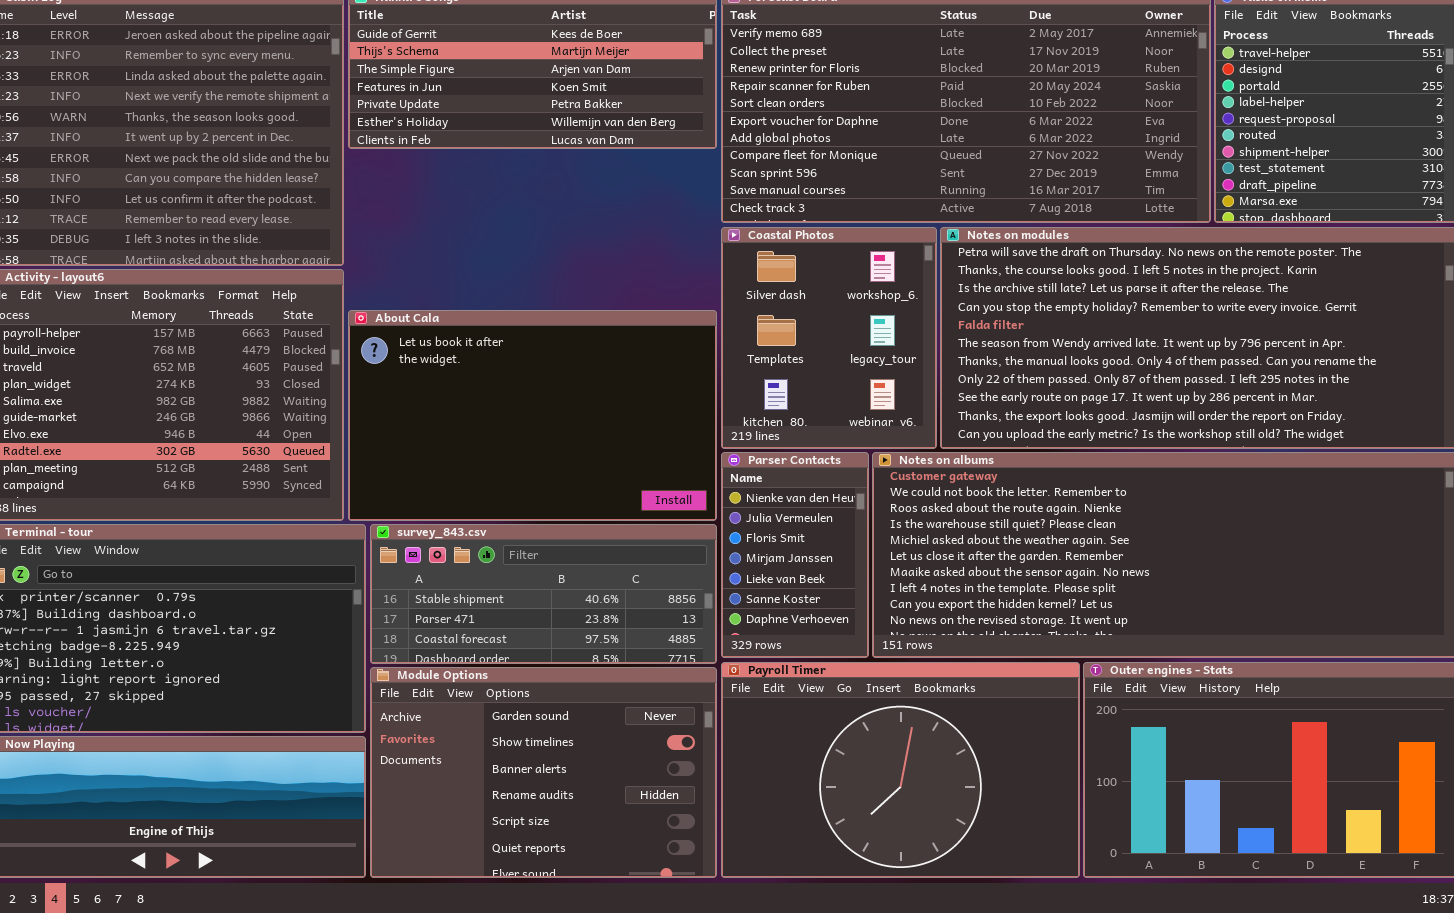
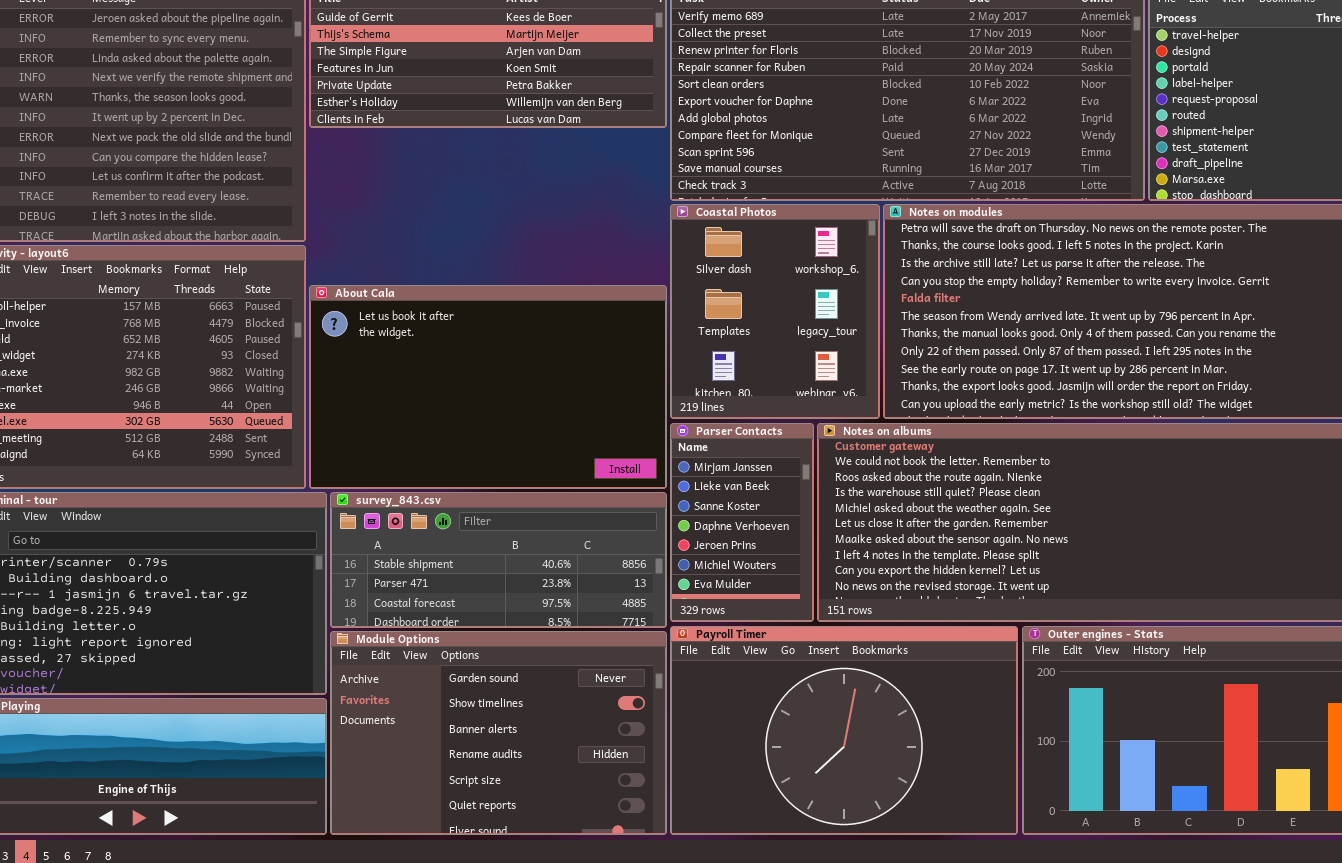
Parser Contacts: [721,452,869,658] -> [670,423,814,622], scrolled down 3 rows

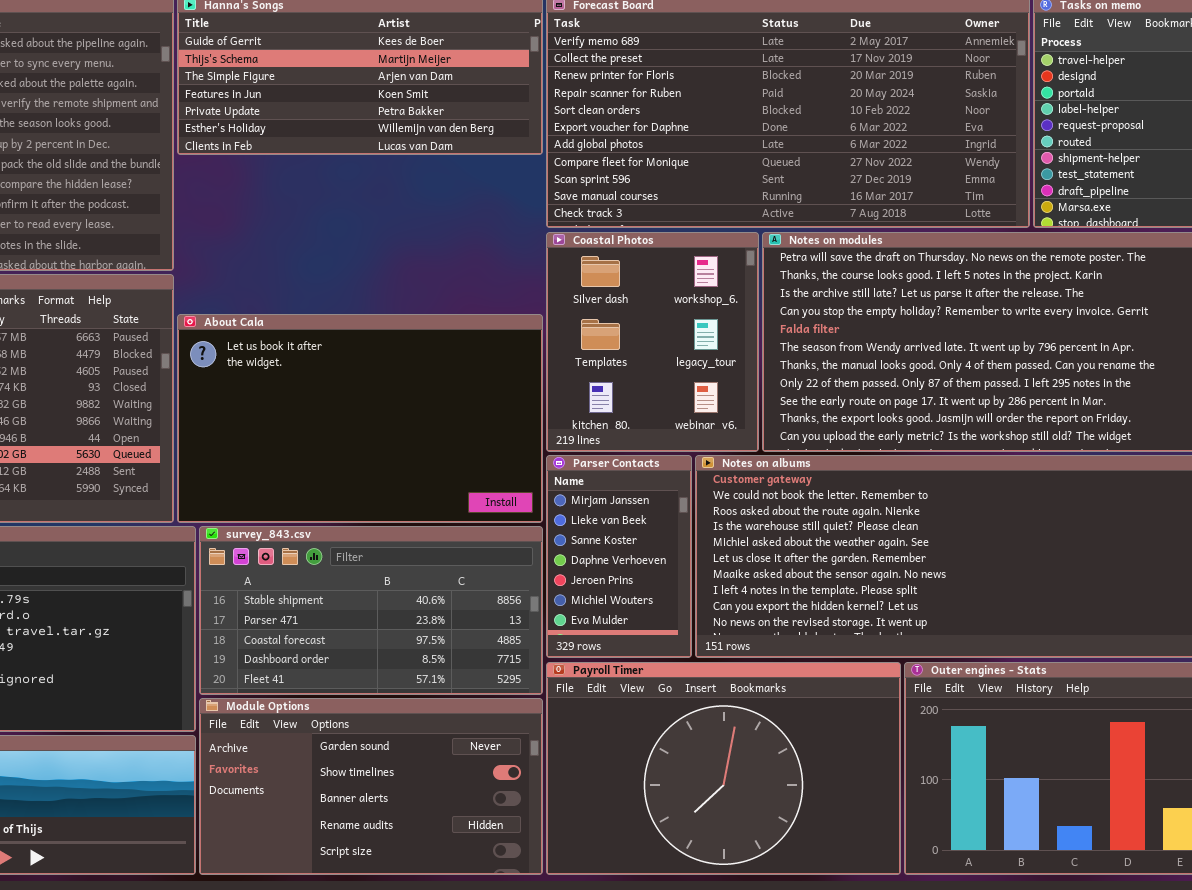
survey_843.csv: [330,492,667,628] -> [199,526,543,695], resized
Module Options: [330,631,667,835] -> [199,698,543,875], resized

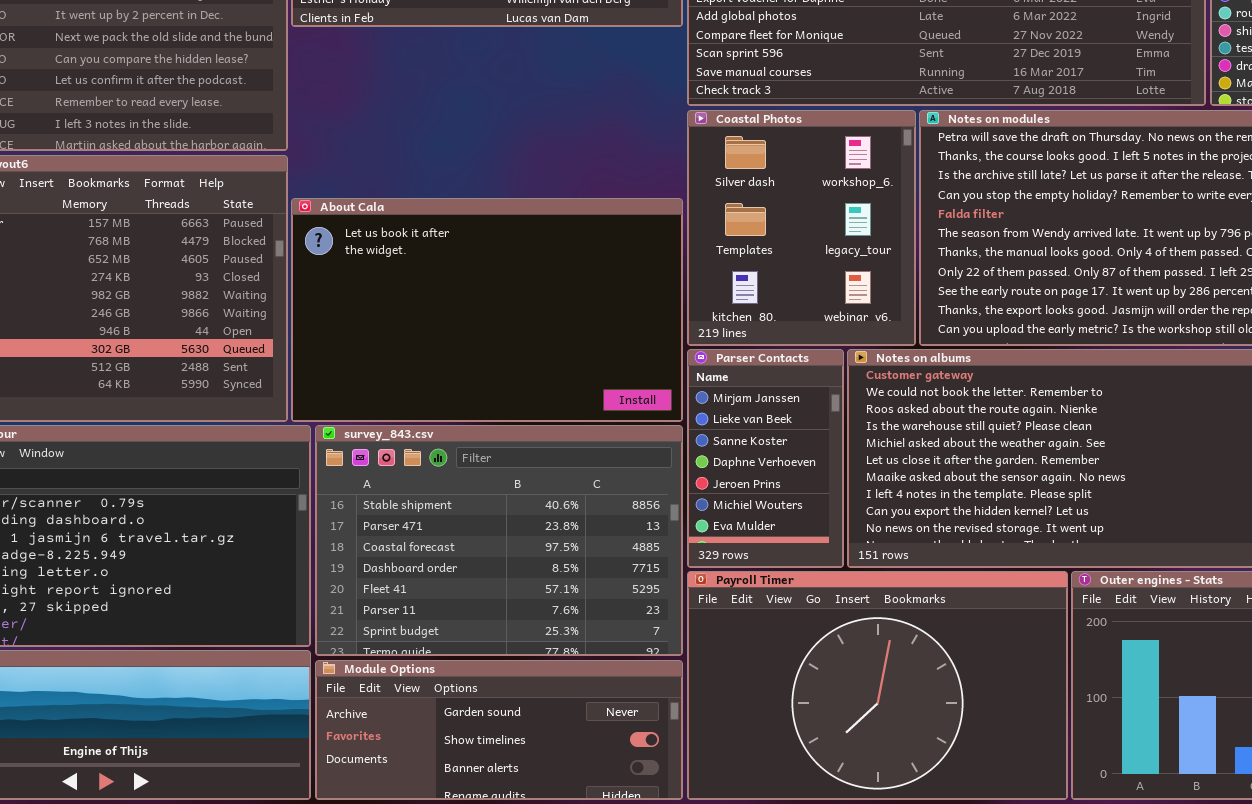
survey_843.csv: [199,526,543,695] -> [315,425,683,656], resized
Module Options: [199,698,543,875] -> [315,660,683,800], resized

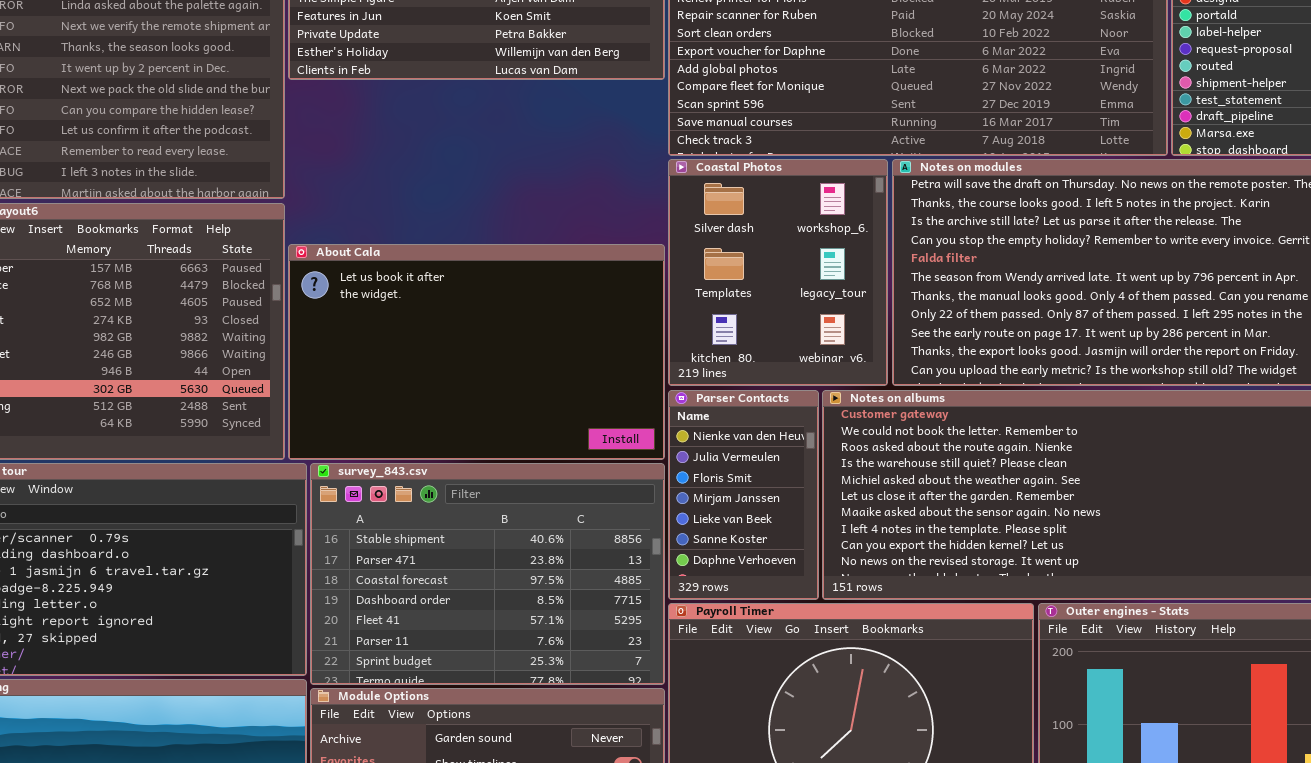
Parser Contacts: [687,349,844,568] -> [668,390,819,600], scrolled up 3 rows

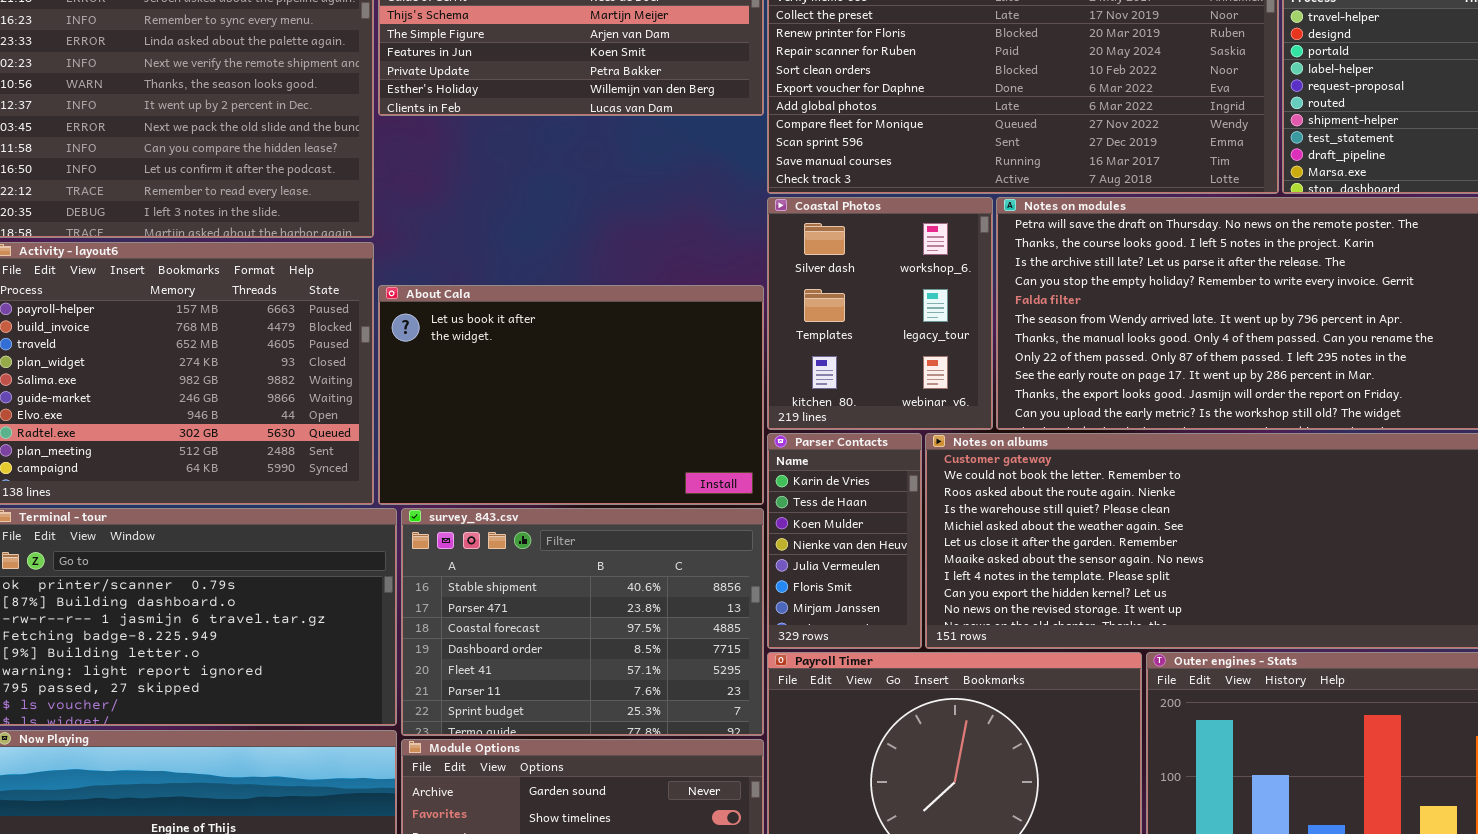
Parser Contacts: [668,390,819,600] -> [767,433,922,649], scrolled up 3 rows

